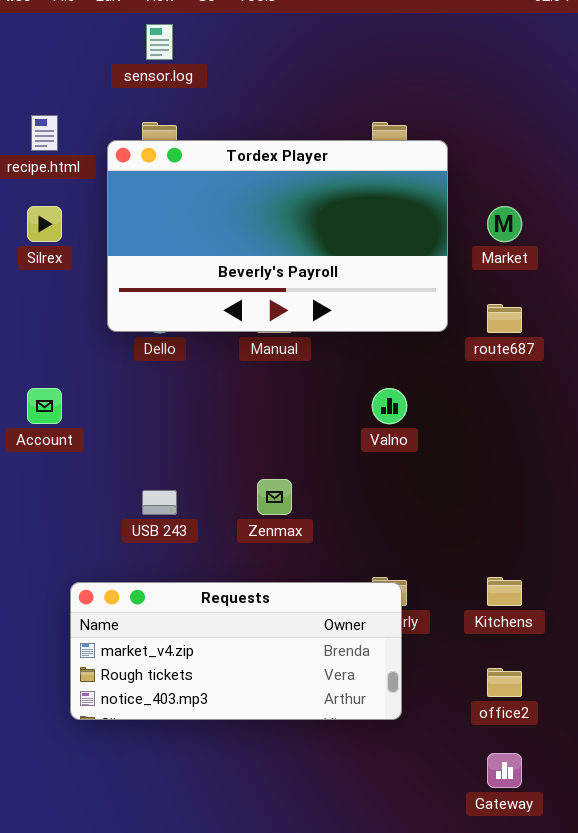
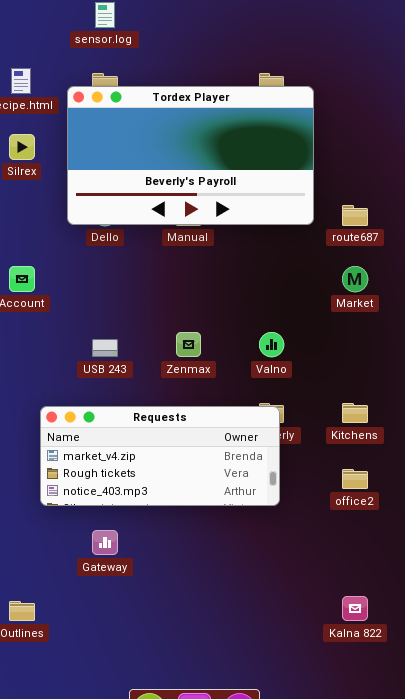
Market: [487,206,522,242] -> [342,266,368,292], moved
Valno: [372,388,407,424] -> [259,332,284,357], moved
Gateway: [487,753,522,788] -> [92,530,118,555], moved

